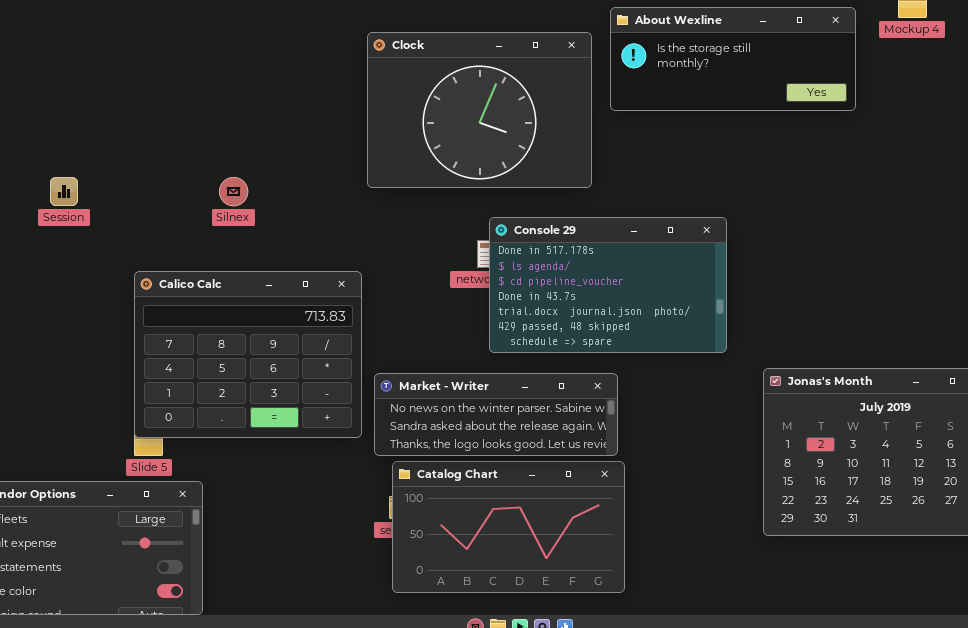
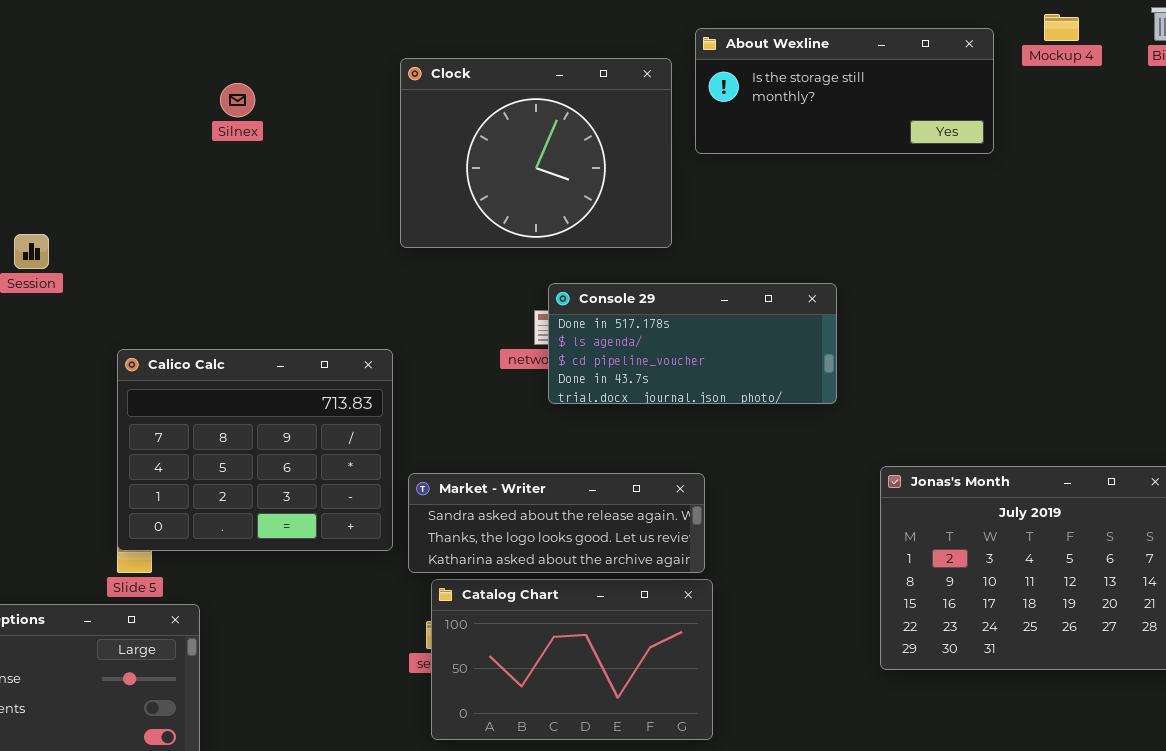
Silnex: [219,177,248,206] -> [220,83,255,117], moved
Console 29: [489,217,727,353] -> [548,283,837,404], resized
Market - Writer: [374,373,618,456] -> [408,473,705,573], scrolled down 1 row

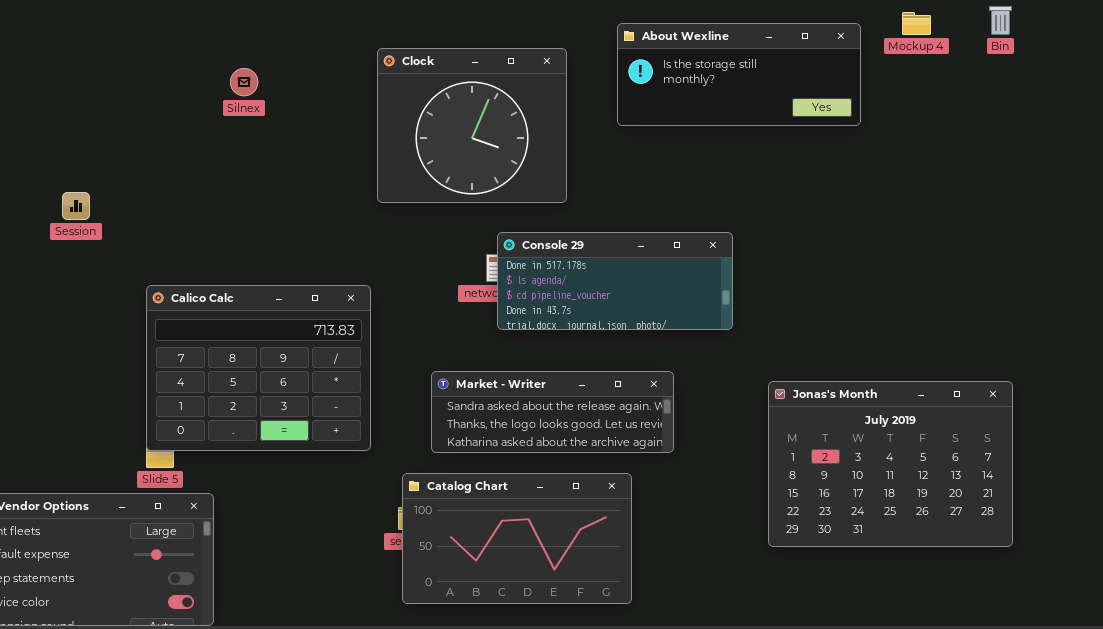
Clock: [400,58,672,248] -> [377,48,567,203], resized
Market - Writer: [408,473,705,573] -> [431,371,674,453], moved

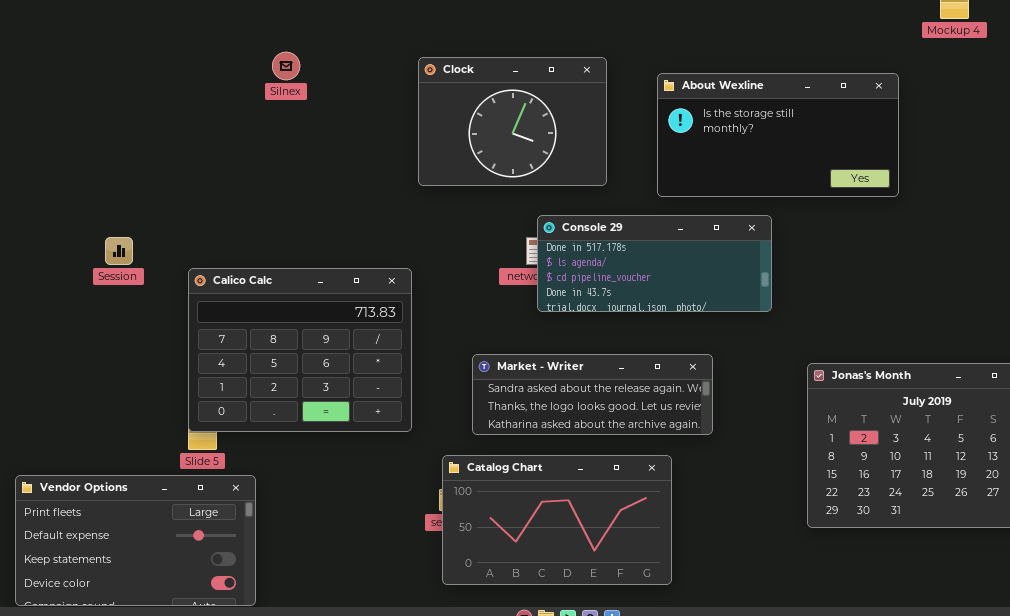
About Wexline: [617,23,861,126] -> [657,73,899,197], moved, resized
Clock: [377,48,567,203] -> [418,57,607,186], resized
Session: [62,192,90,220] -> [105,237,133,265], moved

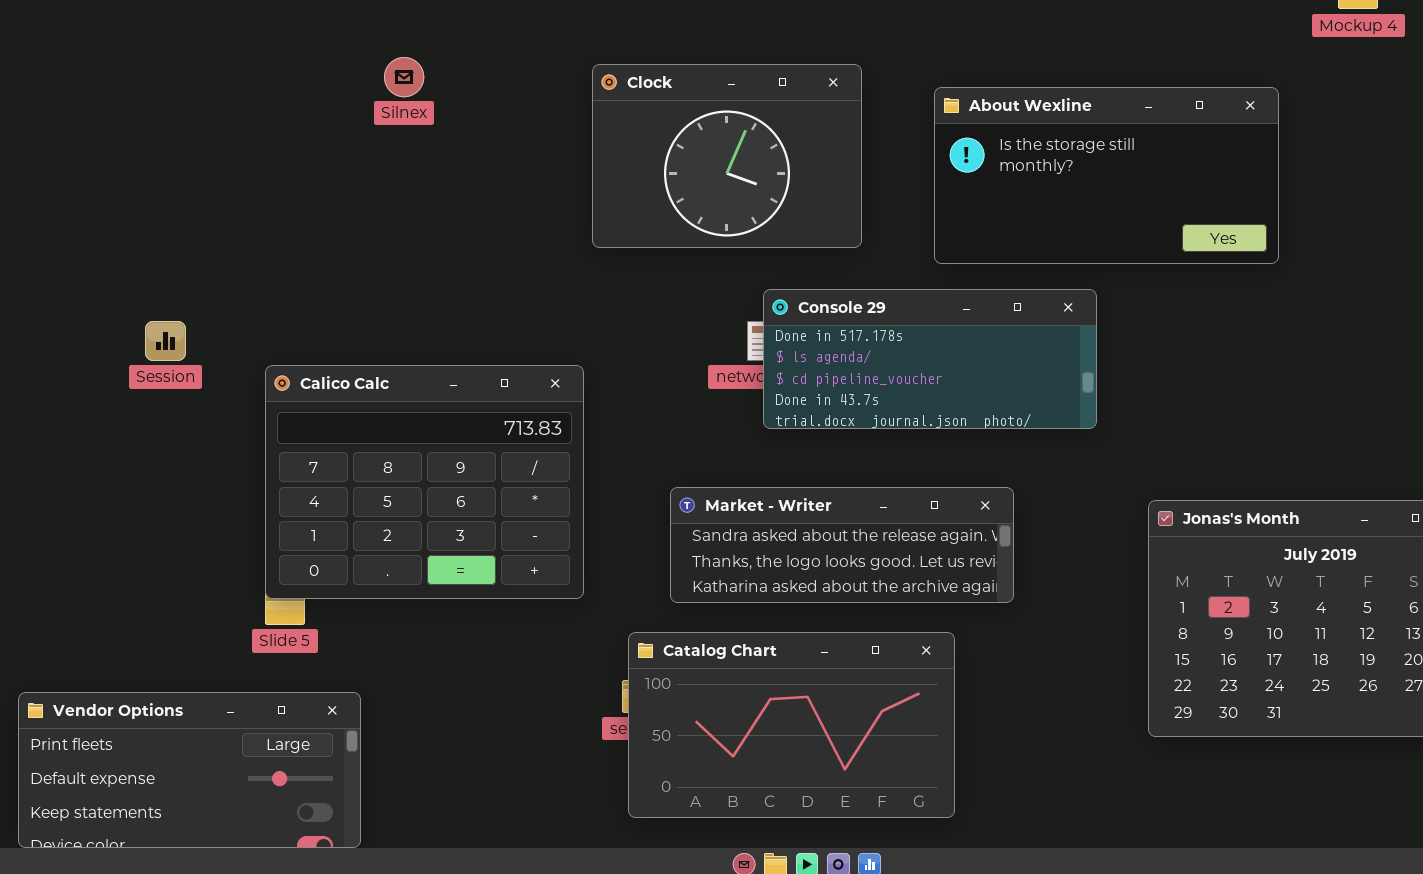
Vendor Options: [15,475,256,606] -> [18,692,361,848], resized

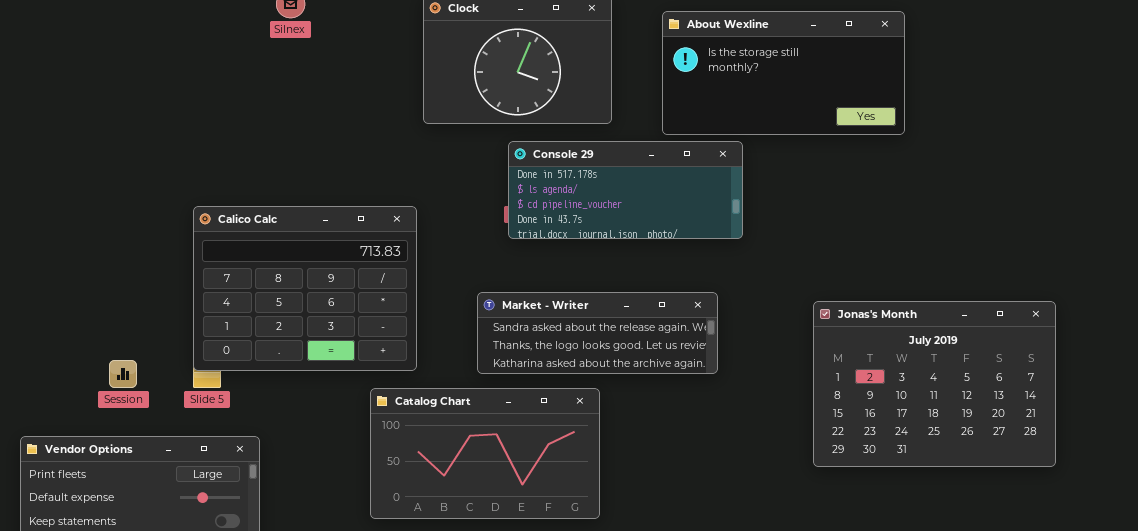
Console 29: [763,289,1097,429] -> [508,141,743,239], moved
Session: [145,321,186,361] -> [109,360,137,388], moved
Catalog Chart: [628,632,955,818] -> [370,388,600,519], moved

